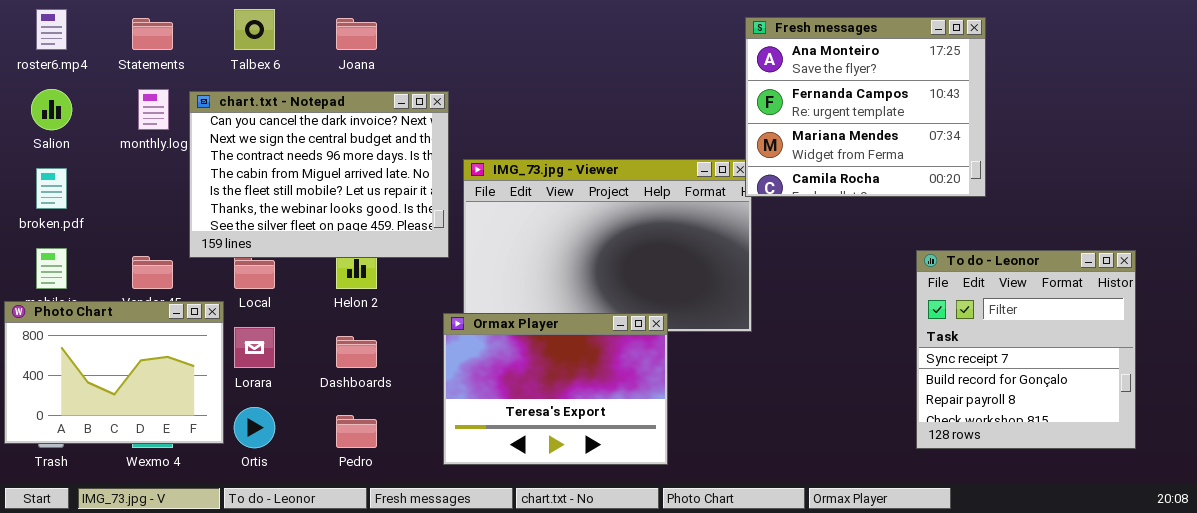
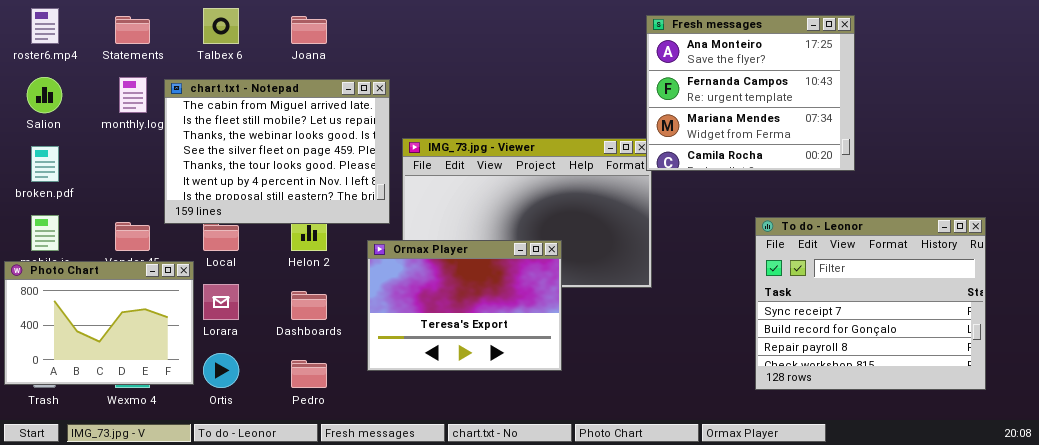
chart.txt - Notepad: [189,91,449,258] -> [164,79,390,224], scrolled down 3 rows
To do - Leonor: [916,250,1136,449] -> [755,217,986,390], resized
Ormax Player: [443,313,668,465] -> [367,240,562,371], moved

